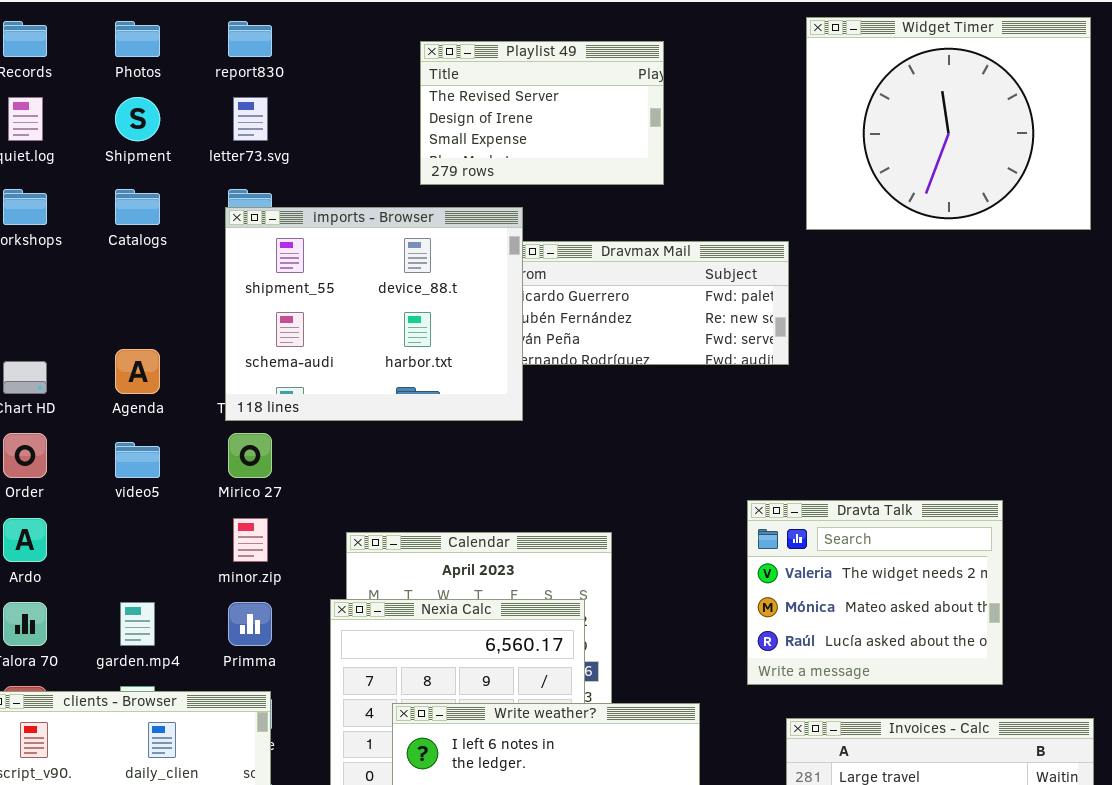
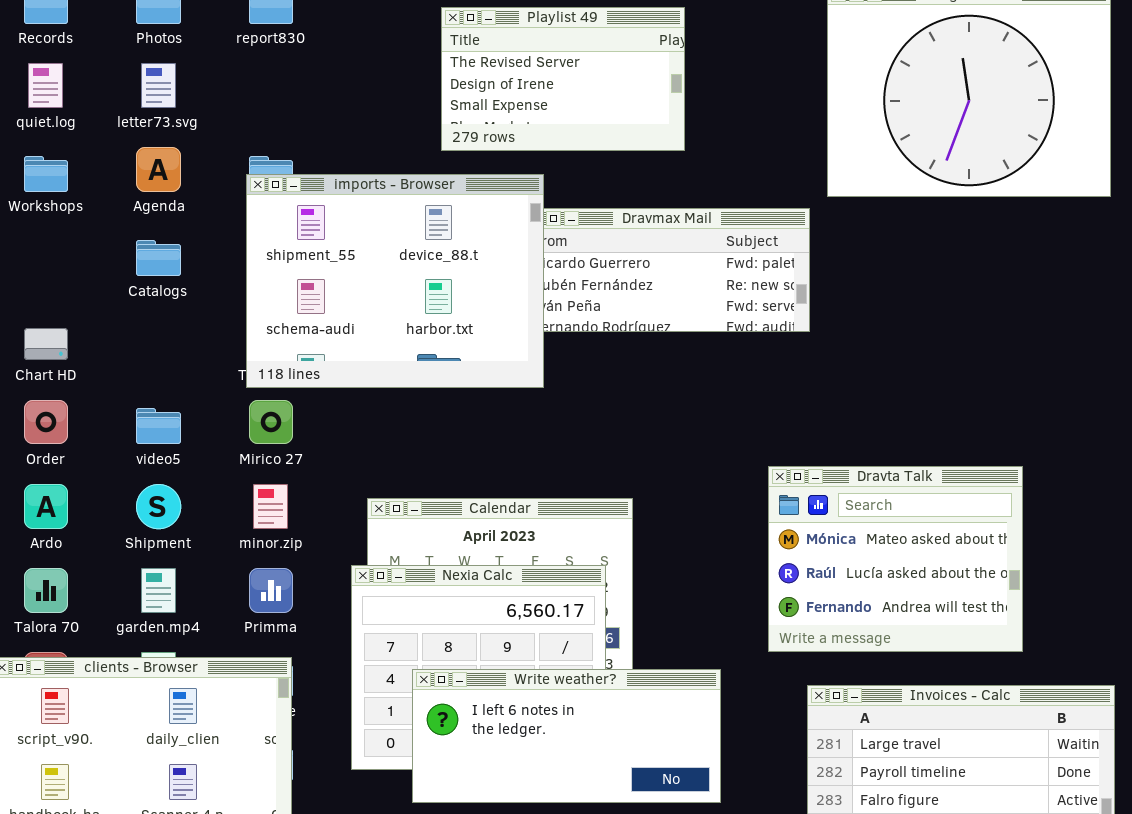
Shipment: [115,97,160,141] -> [136,484,181,529], moved
letter73.svg: [233,97,268,141] -> [141,63,176,108], moved
Catalogs: [115,189,160,225] -> [136,240,181,276], moved
Agenda: [115,349,160,394] -> [136,147,181,192], moved
Dravta Talk: [747,500,1003,685] -> [768,466,1023,652], scrolled down 1 row

